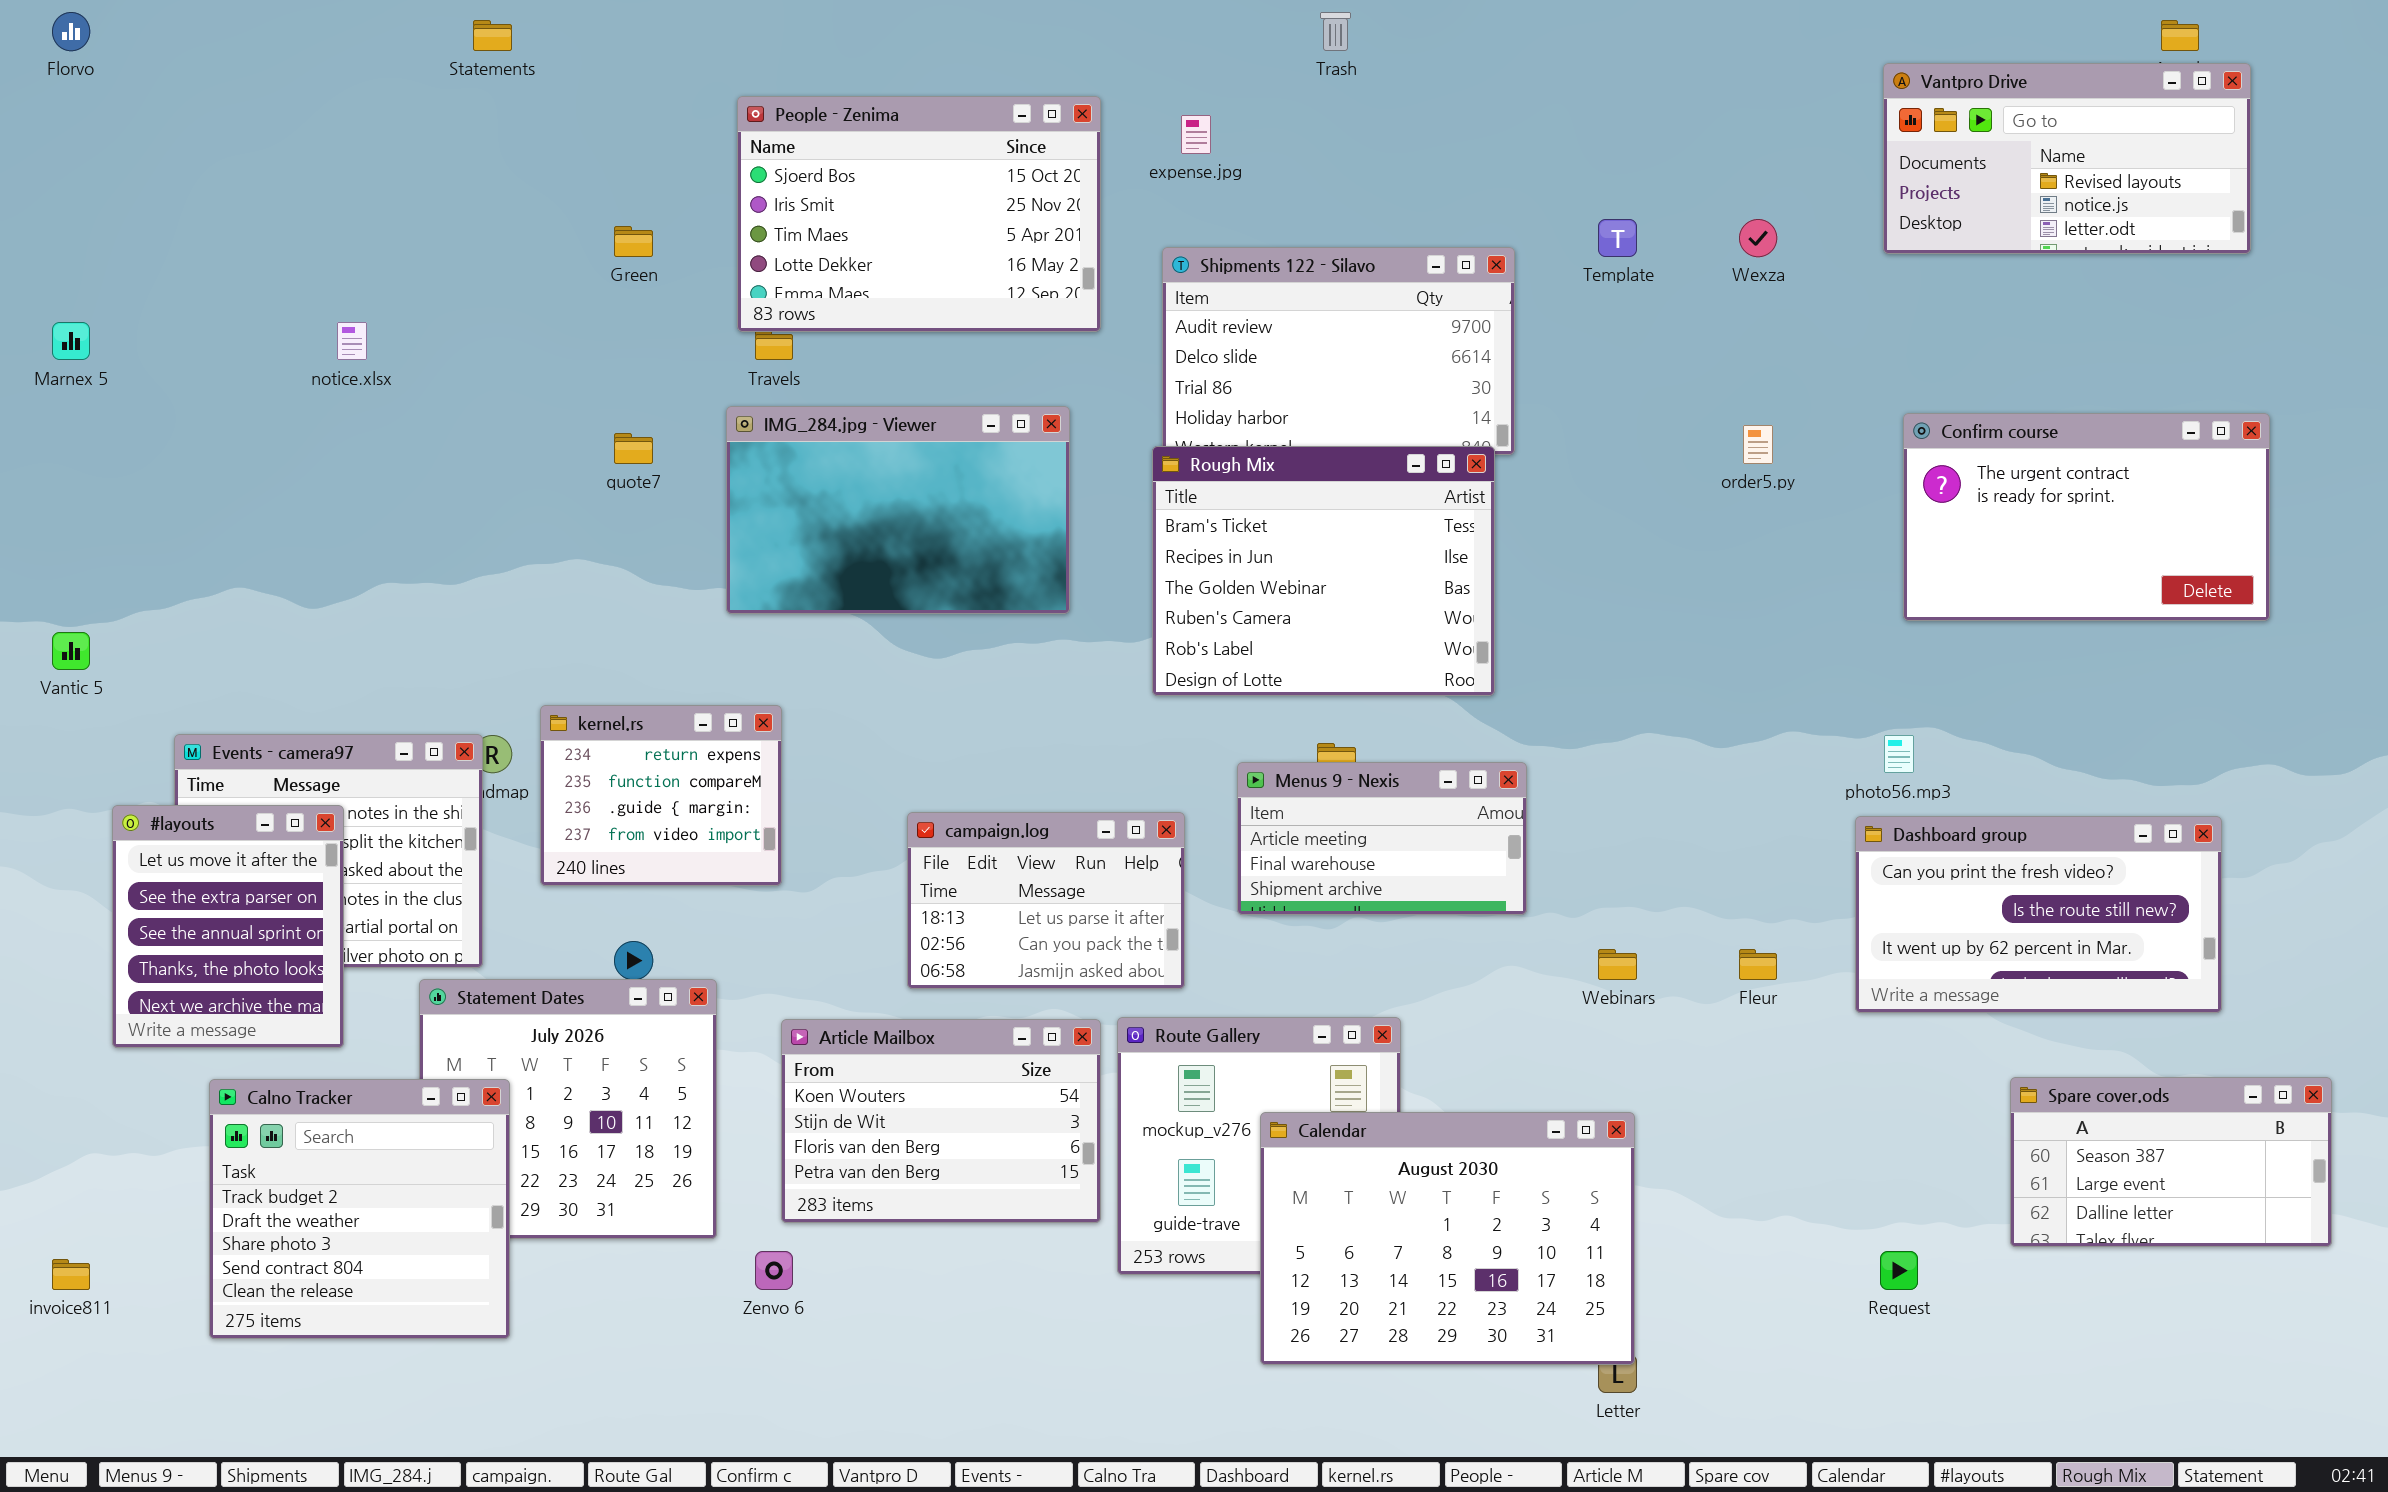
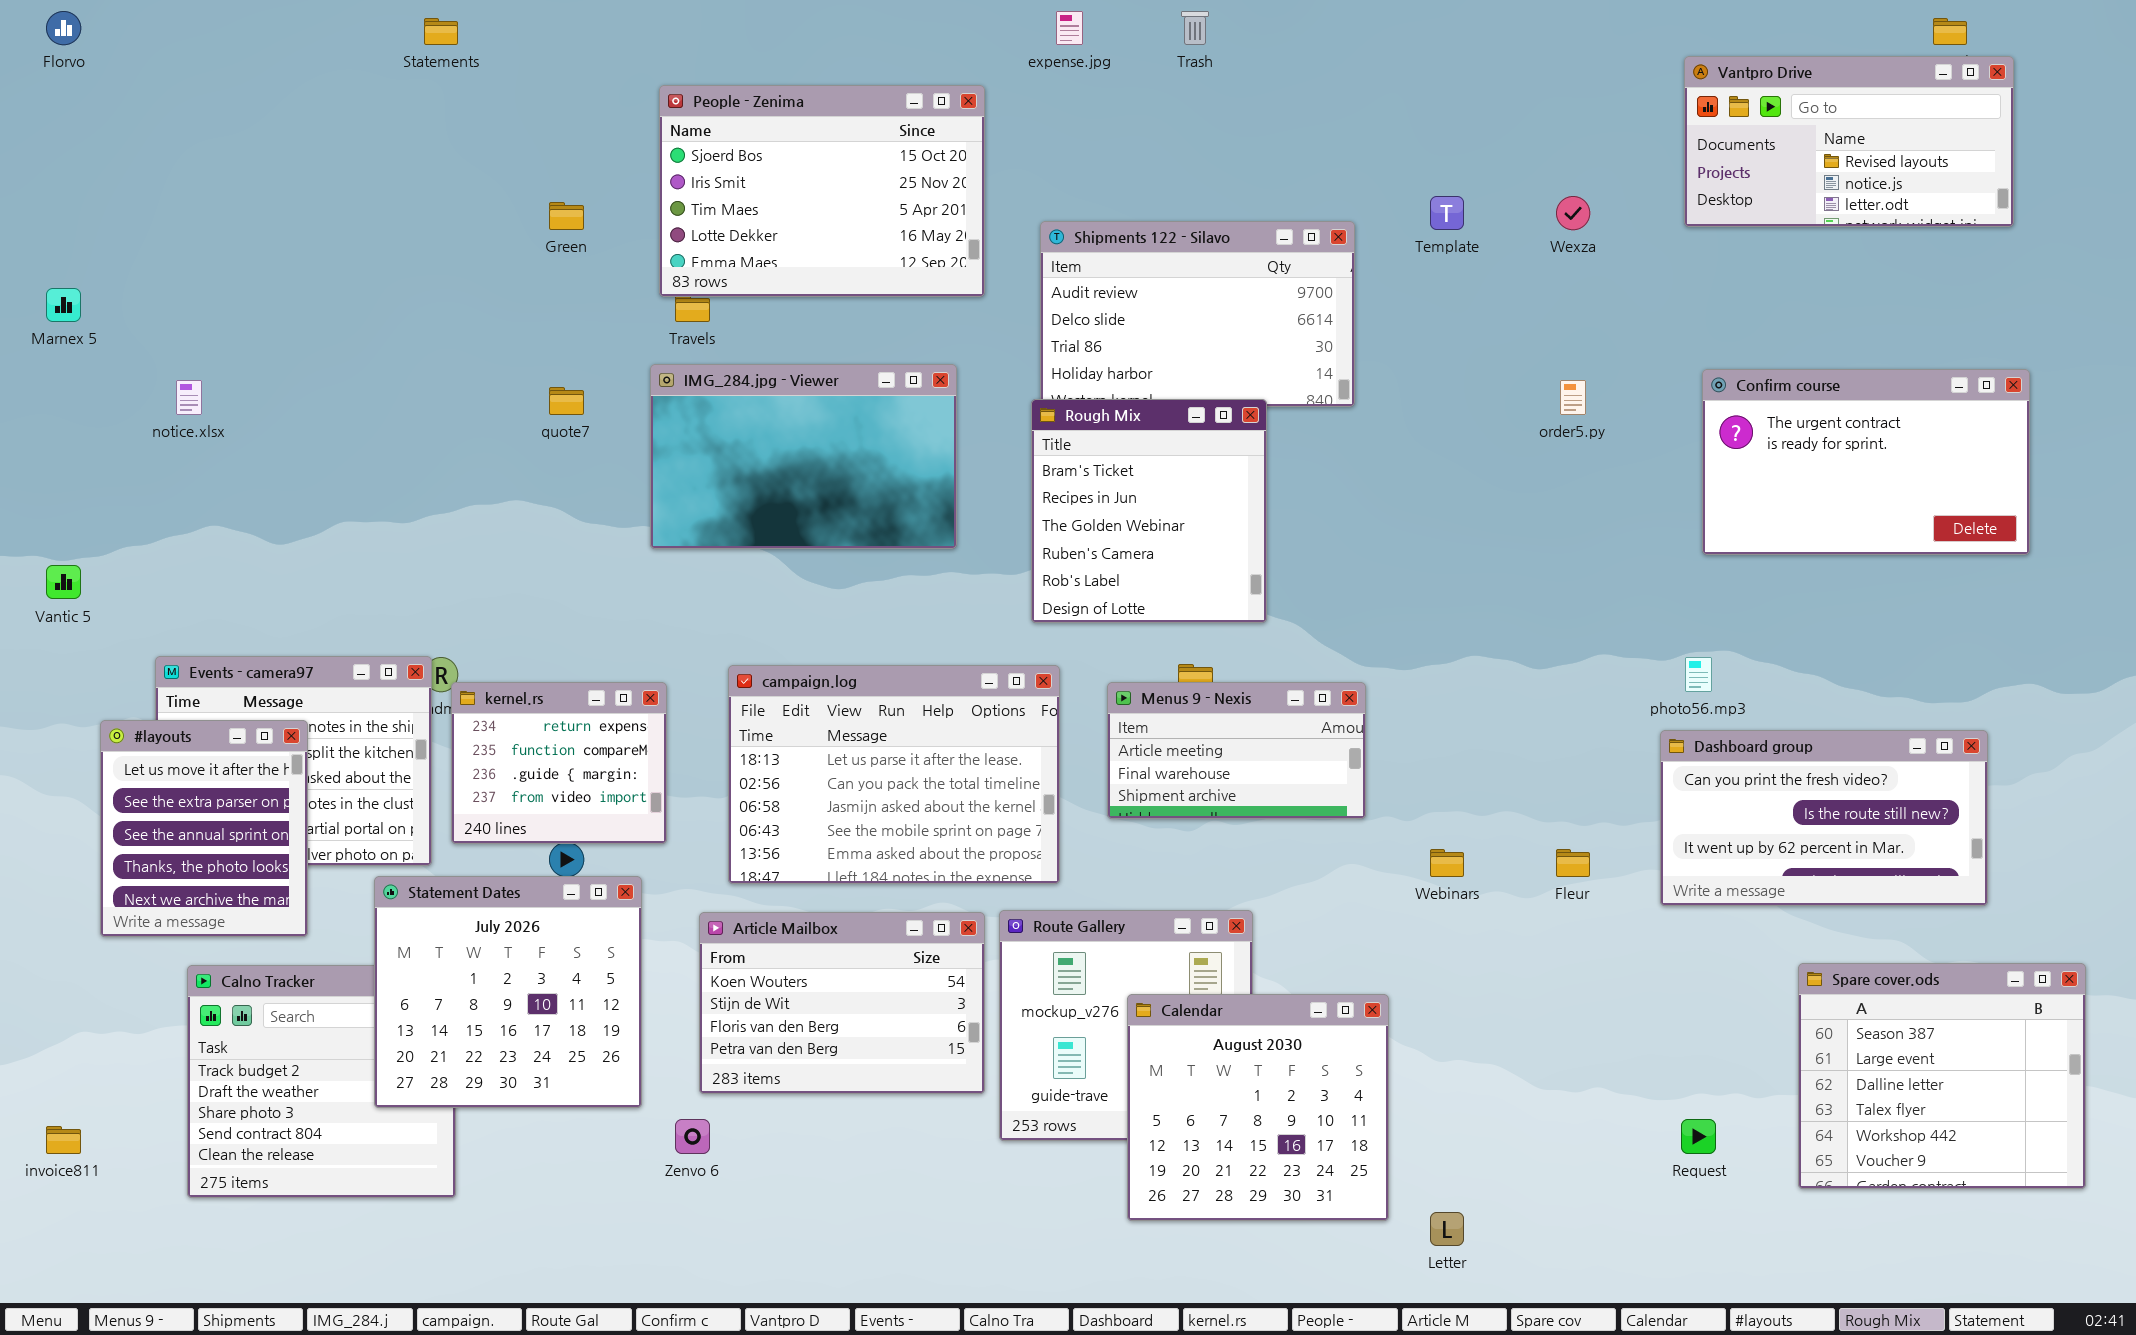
expense.jpg: [1181,115,1211,154] -> [1056,11,1083,45], moved
notice.xlsx: [337,322,367,360] -> [176,380,202,415], moved
Rough Mix: [1152,446,1495,696] -> [1031,399,1267,623], resized
kernel.rs: [540,705,782,886] -> [451,682,667,844], moved
campaign.log: [907,812,1185,989] -> [728,665,1060,884], resized
Statement Dates: [419,979,717,1239] -> [374,876,642,1108], raised
Spare cover.ods: [2010,1077,2332,1247] -> [1798,963,2086,1189], resized
Calendar: [1260,1112,1635,1365] -> [1127,994,1389,1221], resized

